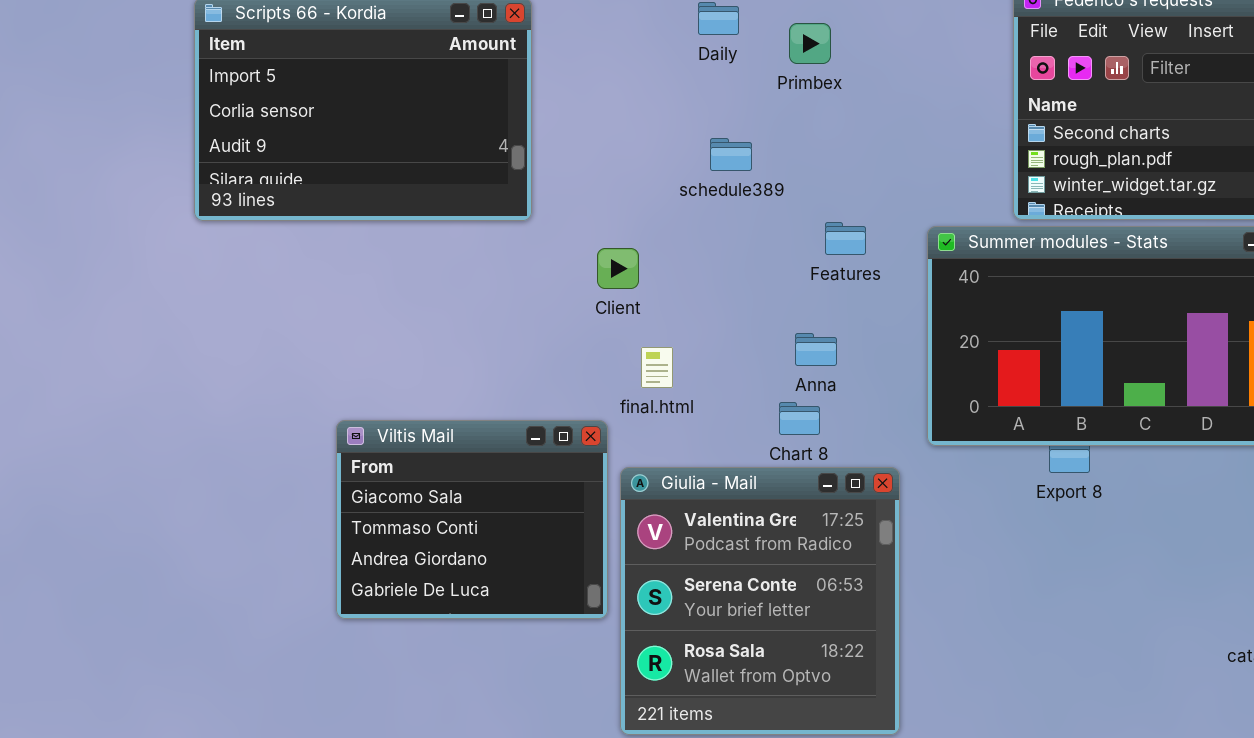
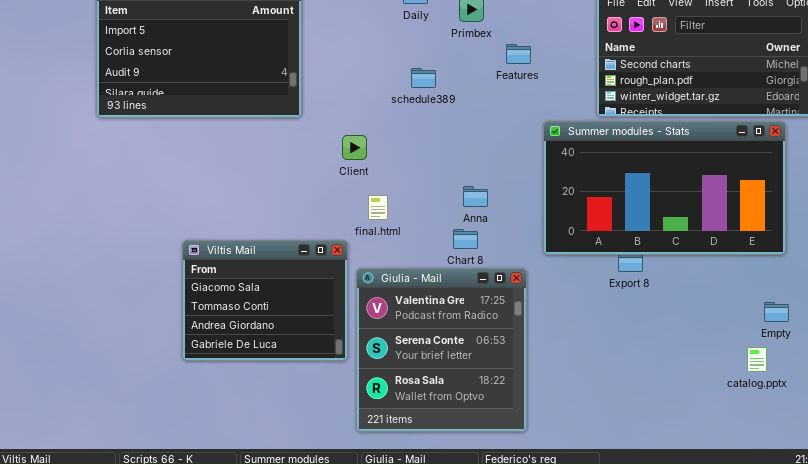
Features: [825,222,866,255] -> [506,44,531,64], moved

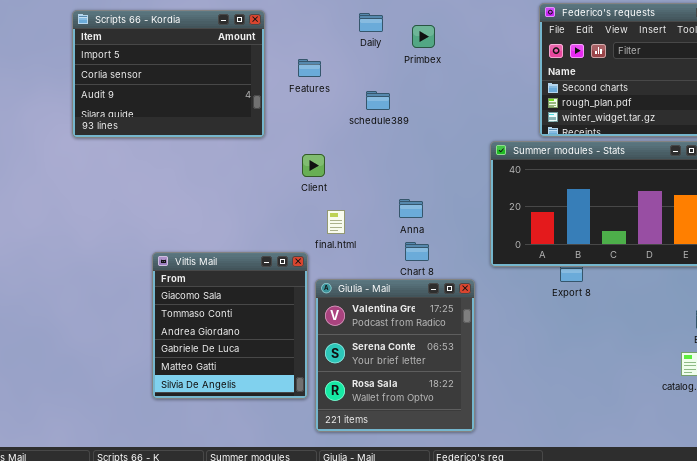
Features: [506,44,531,64] -> [298,59,321,77], moved
Anna: [463,186,488,207] -> [399,199,423,218], moved
Viltis Mail: [182,240,348,361] -> [152,252,308,399], resized

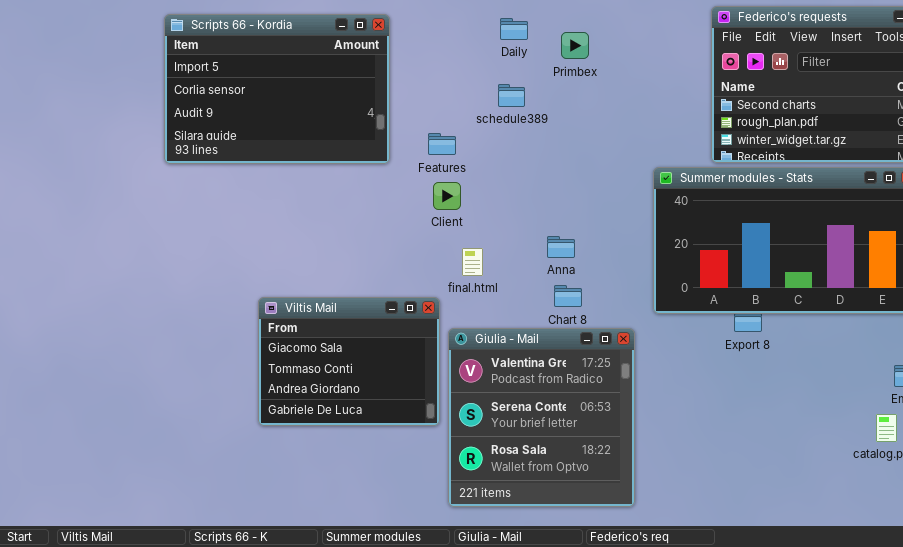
Features: [298,59,321,77] -> [428,133,456,155], moved
schedule389: [366,91,390,110] -> [498,84,525,107], moved
Viltis Mail: [152,252,308,399] -> [258,297,440,426], resized

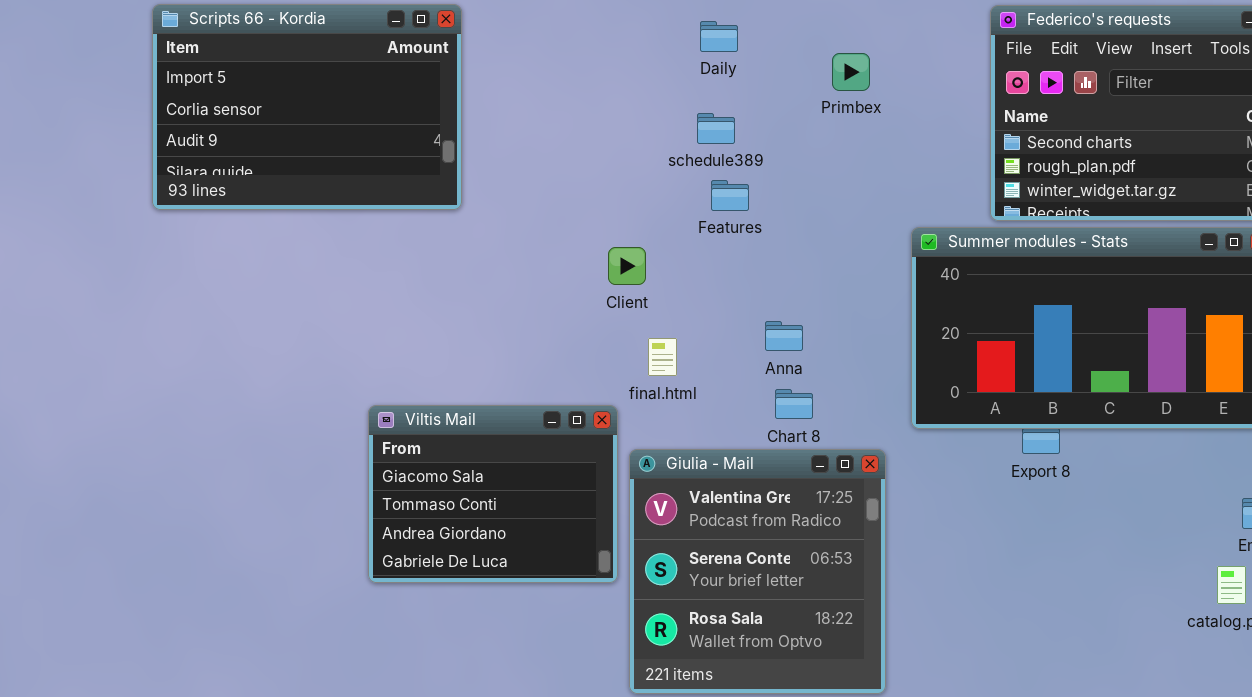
Scripts 66 - Kordia: [164,14,390,164] -> [152,4,462,210], moved
Primbex: [561,32,589,59] -> [832,53,870,91], moved
Features: [428,133,456,155] -> [711,180,749,211], moved

